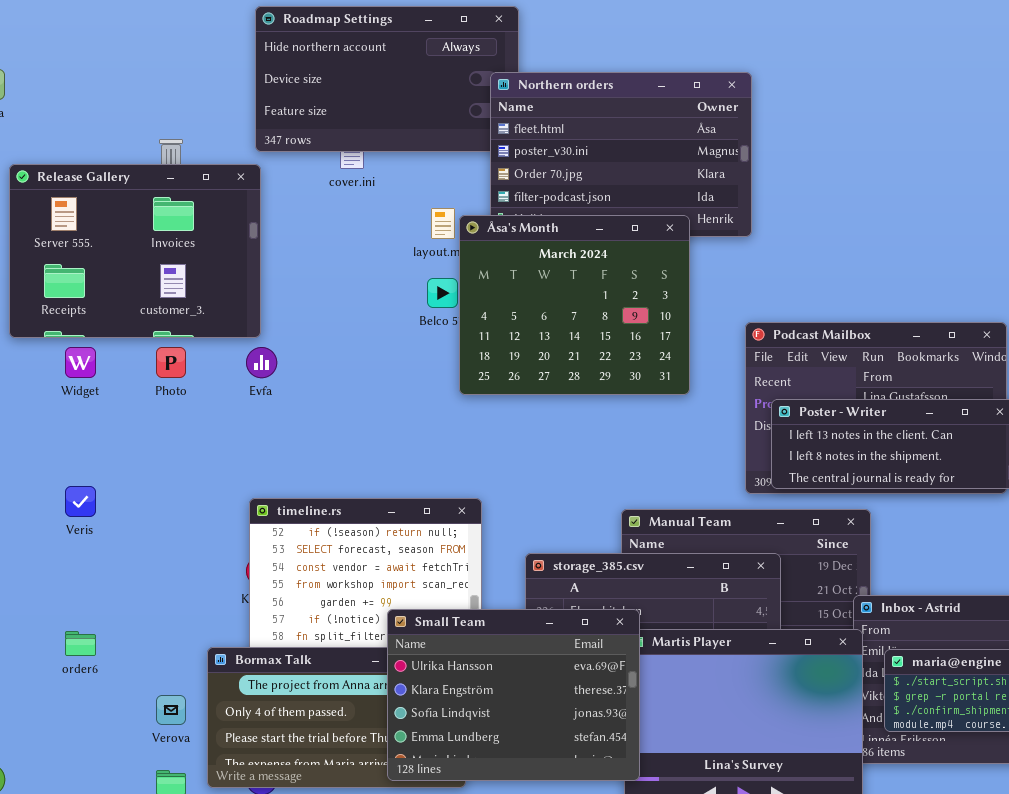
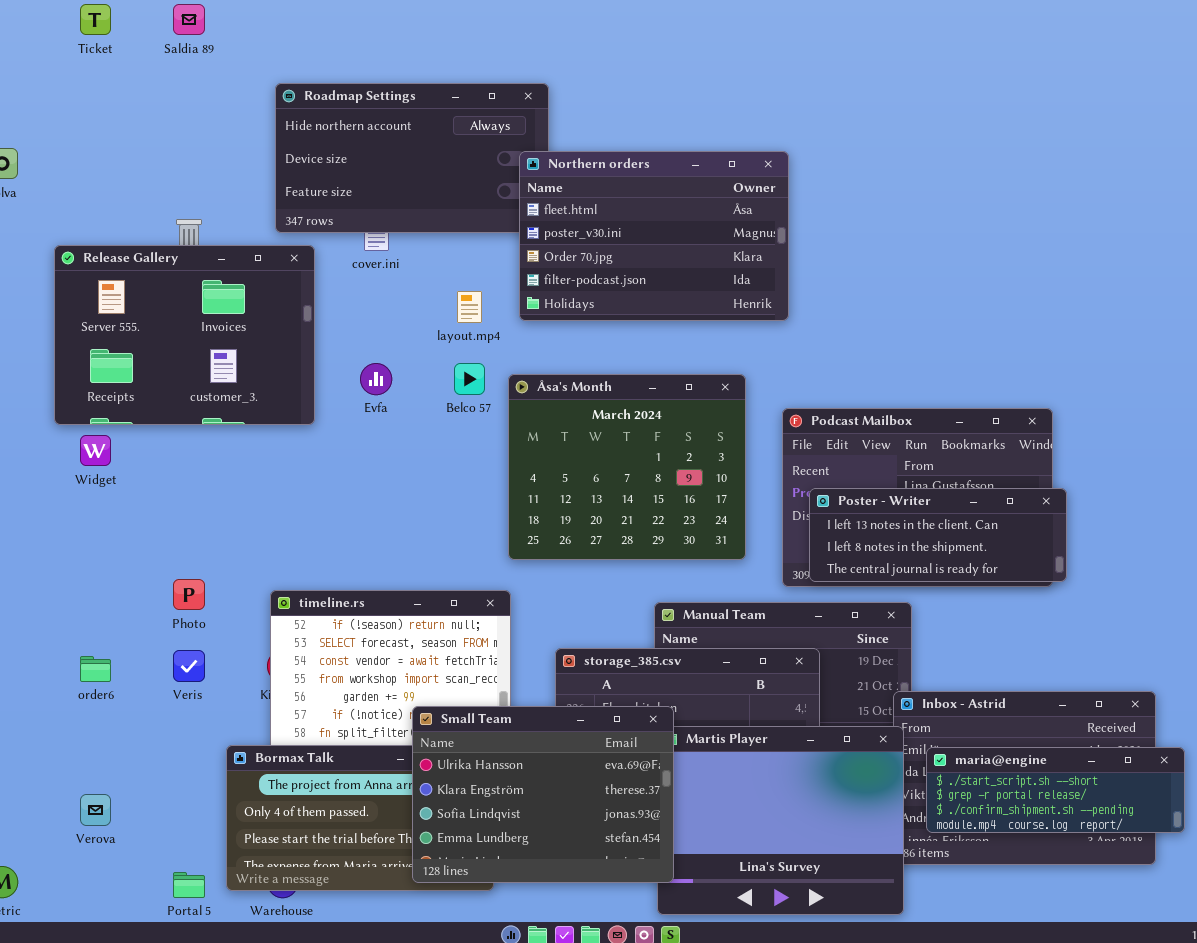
Release Gallery: [9,164,261,338] -> [54,245,315,425], moved
Åsa's Month: [459,215,690,395] -> [508,374,746,560], moved
Photo: [156,347,186,378] -> [173,579,205,610], moved
Evfa: [246,347,277,378] -> [360,363,392,395], moved
Veris: [65,486,96,517] -> [173,650,205,682], moved
order6: [65,631,96,656] -> [80,656,111,682], moved
Verova: [156,695,186,725] -> [80,794,111,826], moved

